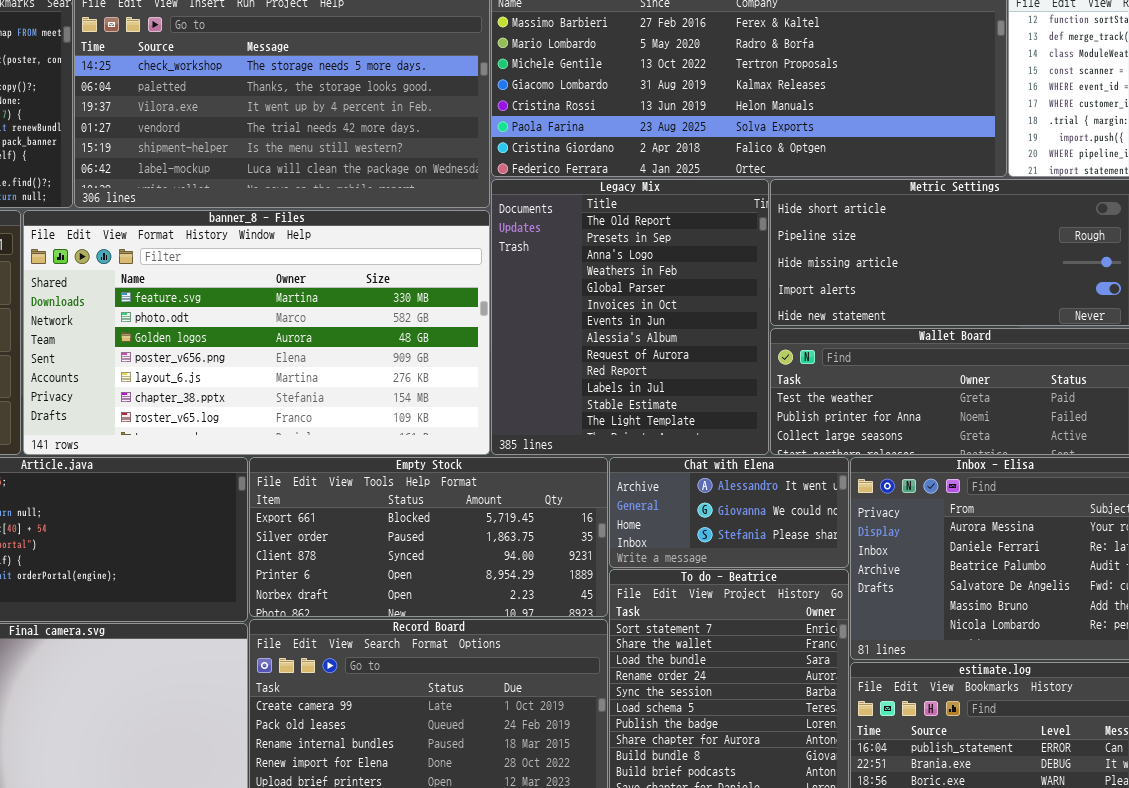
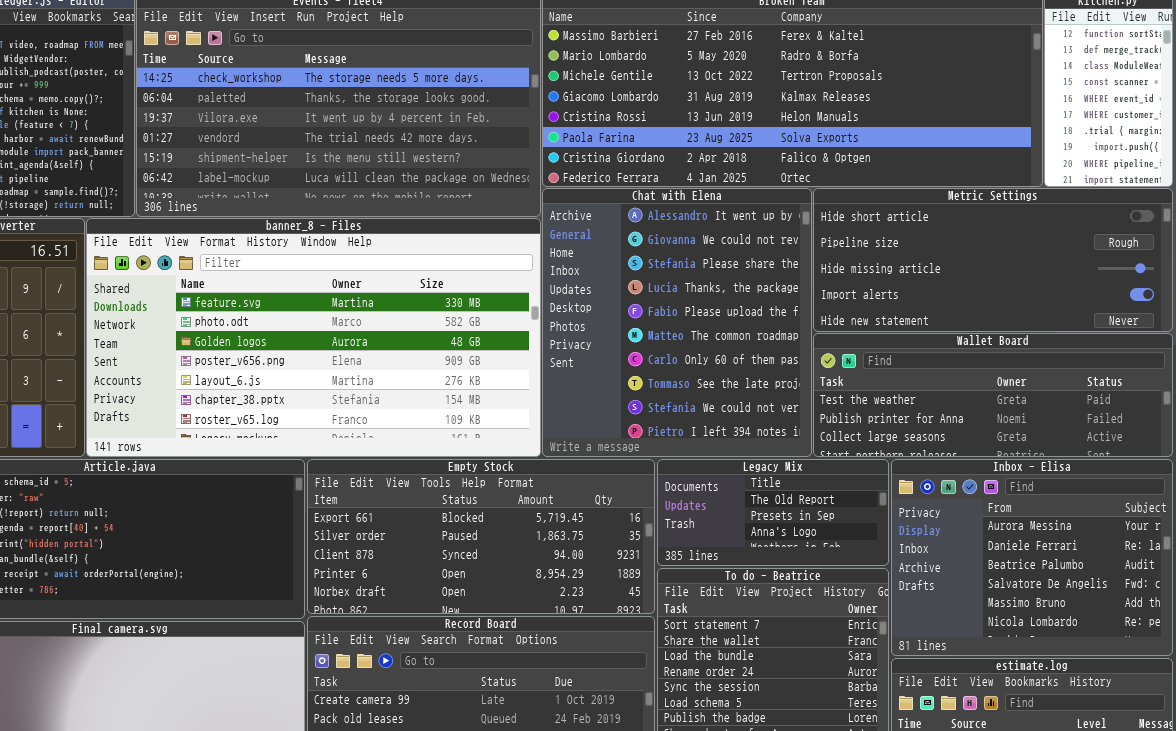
Legacy Mix: [491,179,769,455] -> [657,459,889,566], moved, resized
Chat with Elena: [609,457,849,568] -> [542,188,812,457], moved, resized

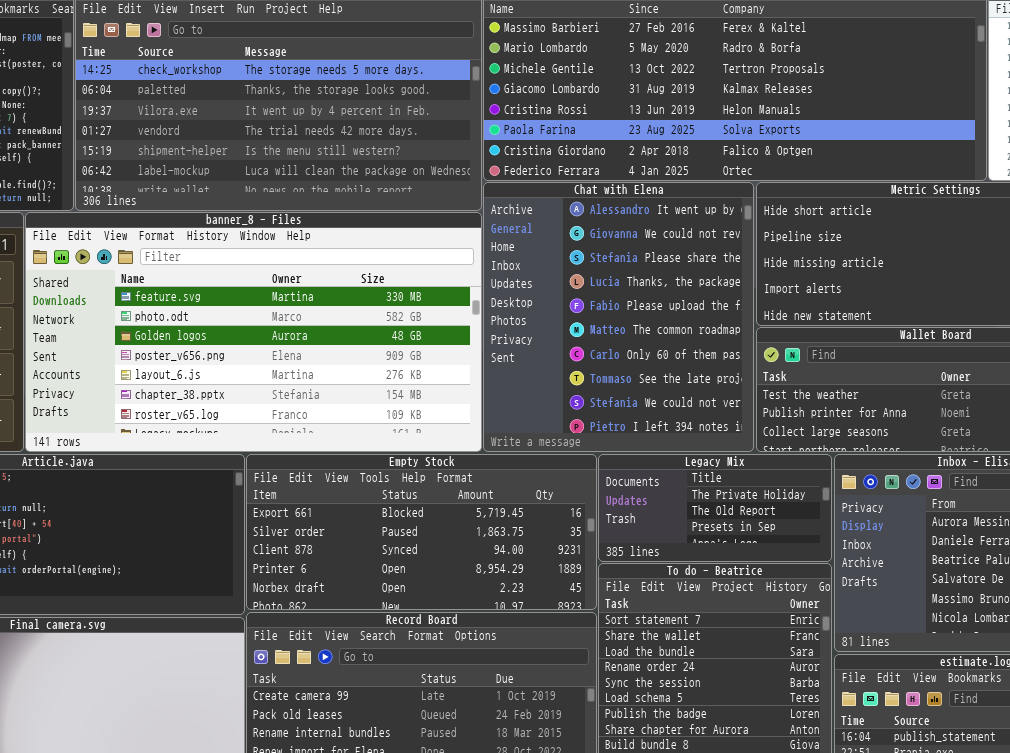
Legacy Mix: [657,459,889,566] -> [598,454,832,562], scrolled up 1 row

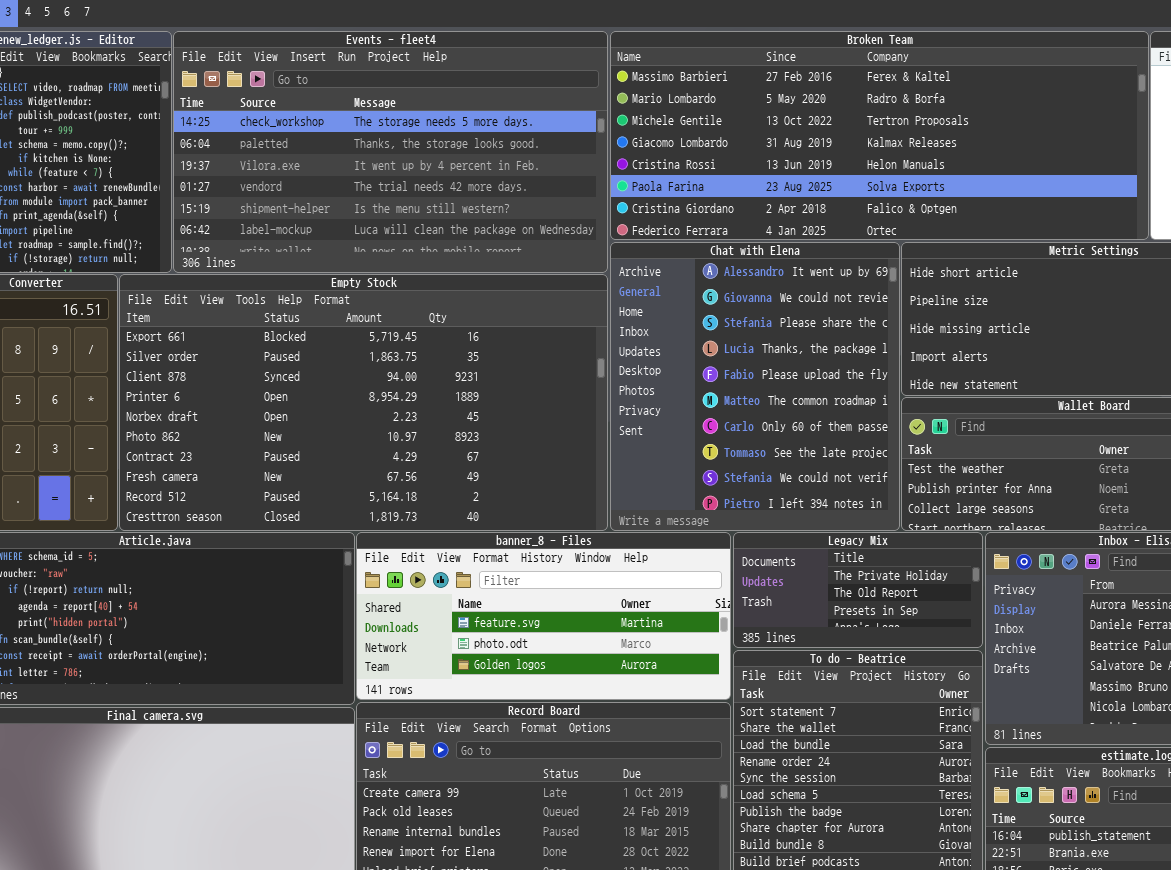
banner_8 - Files: [25,212,482,452] -> [356,532,731,700], moved, resized
Empty Stock: [246,454,597,610] -> [119,274,608,531], moved, resized

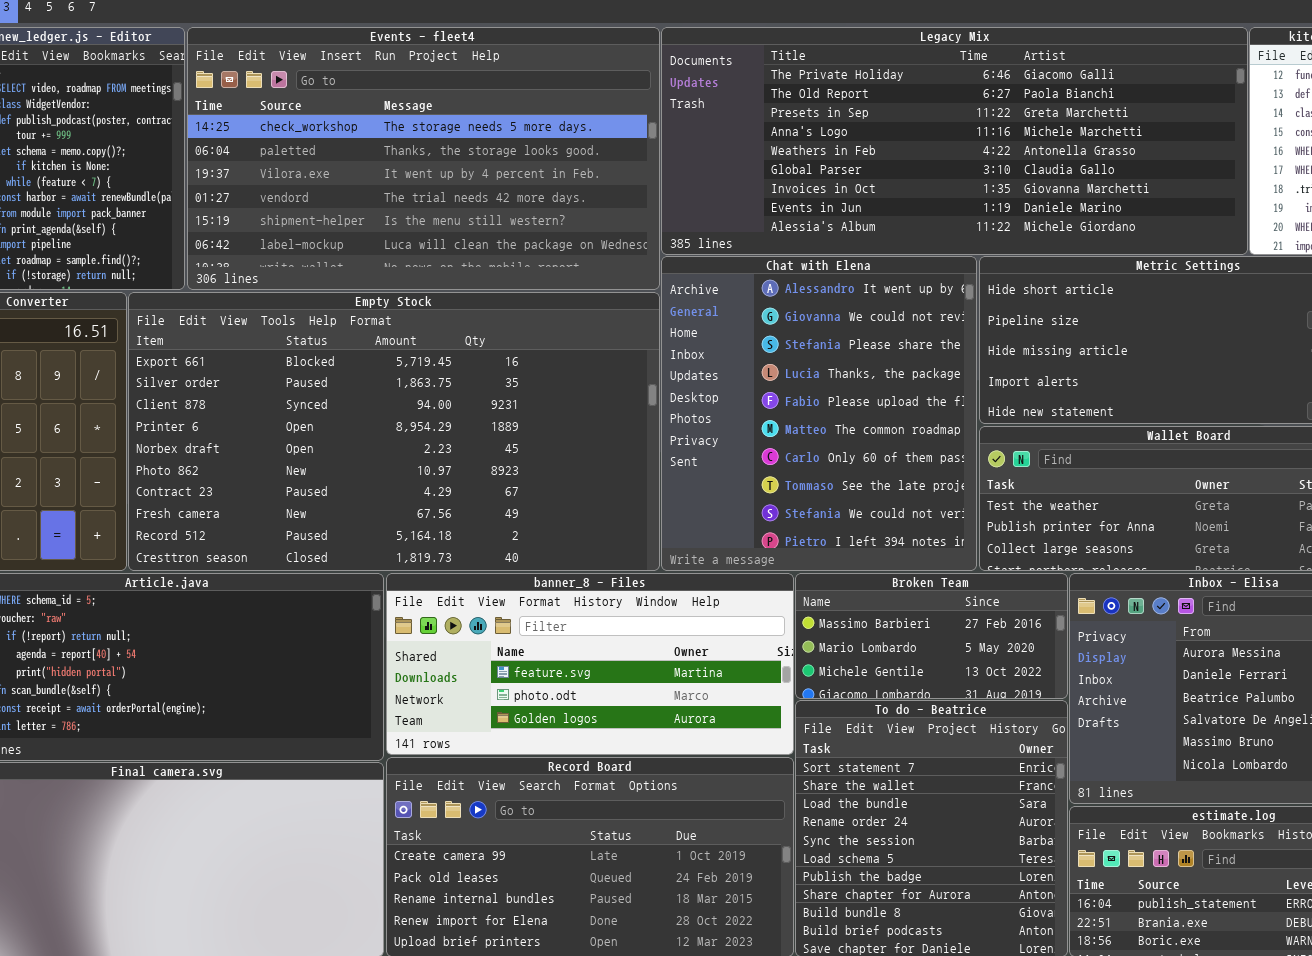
Broken Team: [610,31,1149,240] -> [795,573,1068,699], moved, resized
Legacy Mix: [733,532,983,648] -> [661,27,1248,255], moved, resized

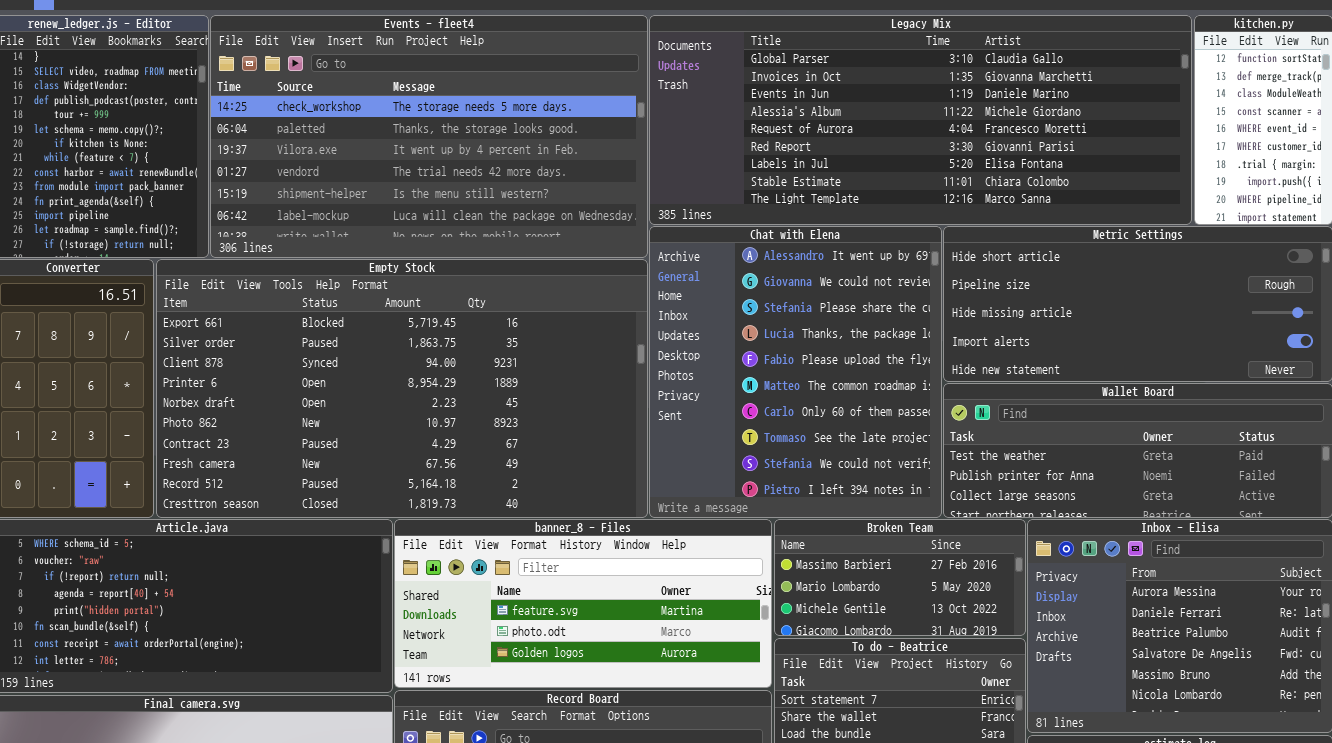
Legacy Mix: [661,27,1248,255] -> [649,15,1192,225], scrolled down 5 rows

